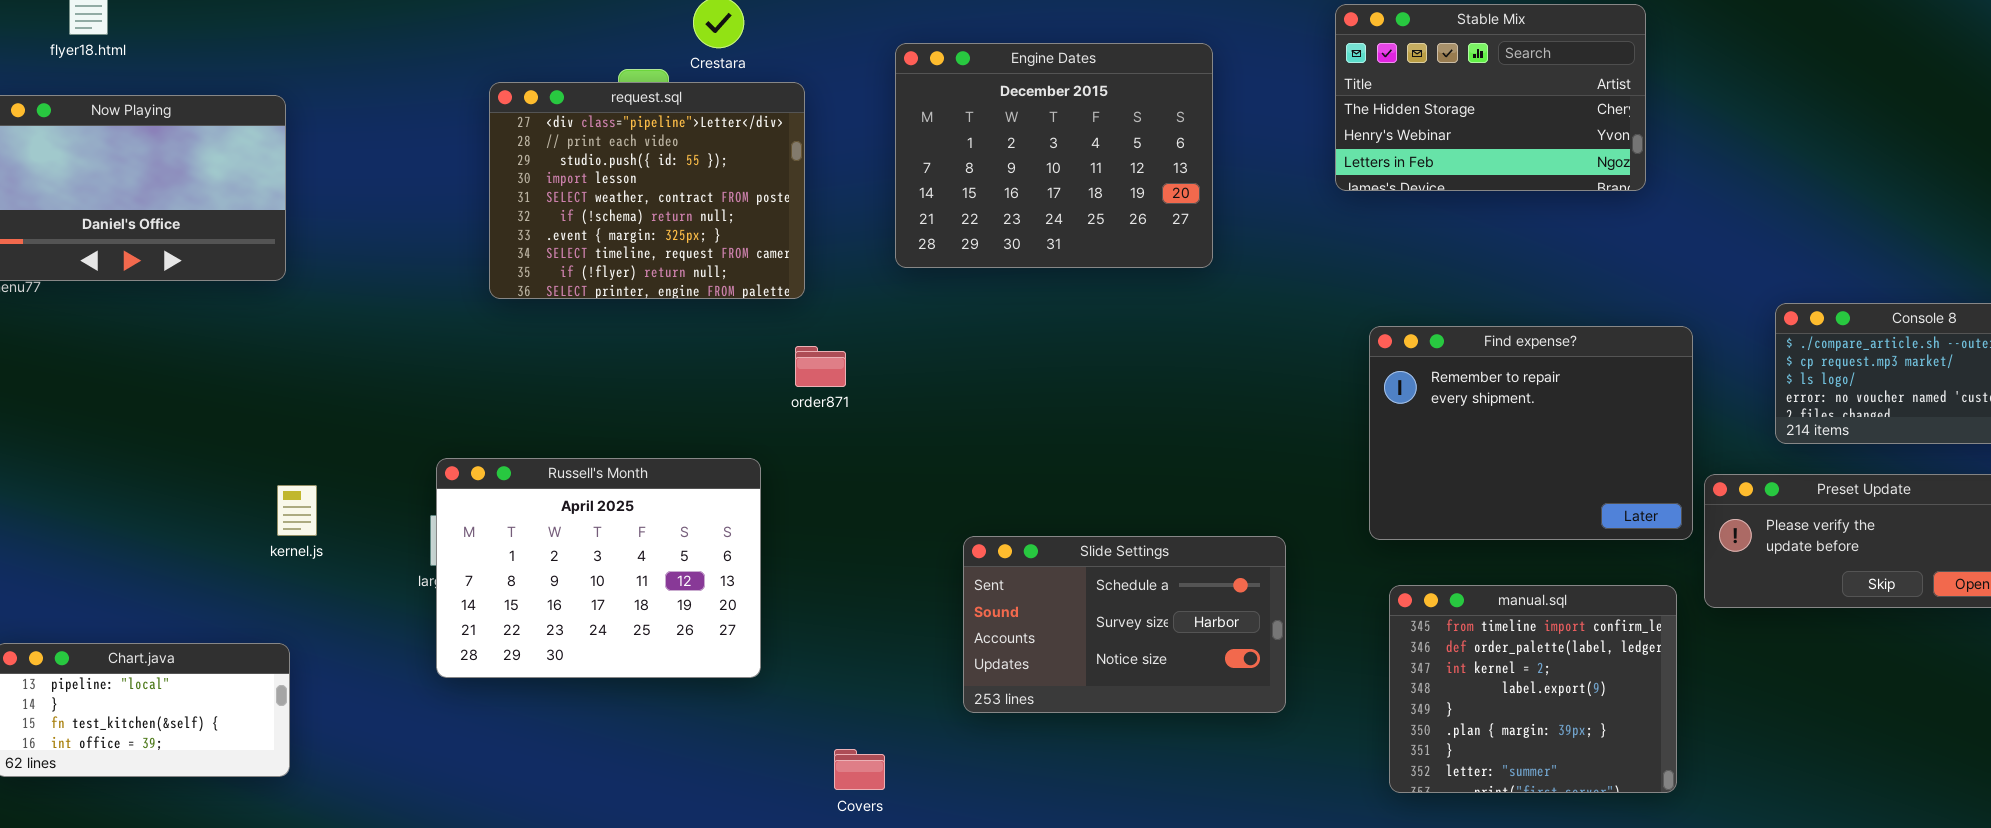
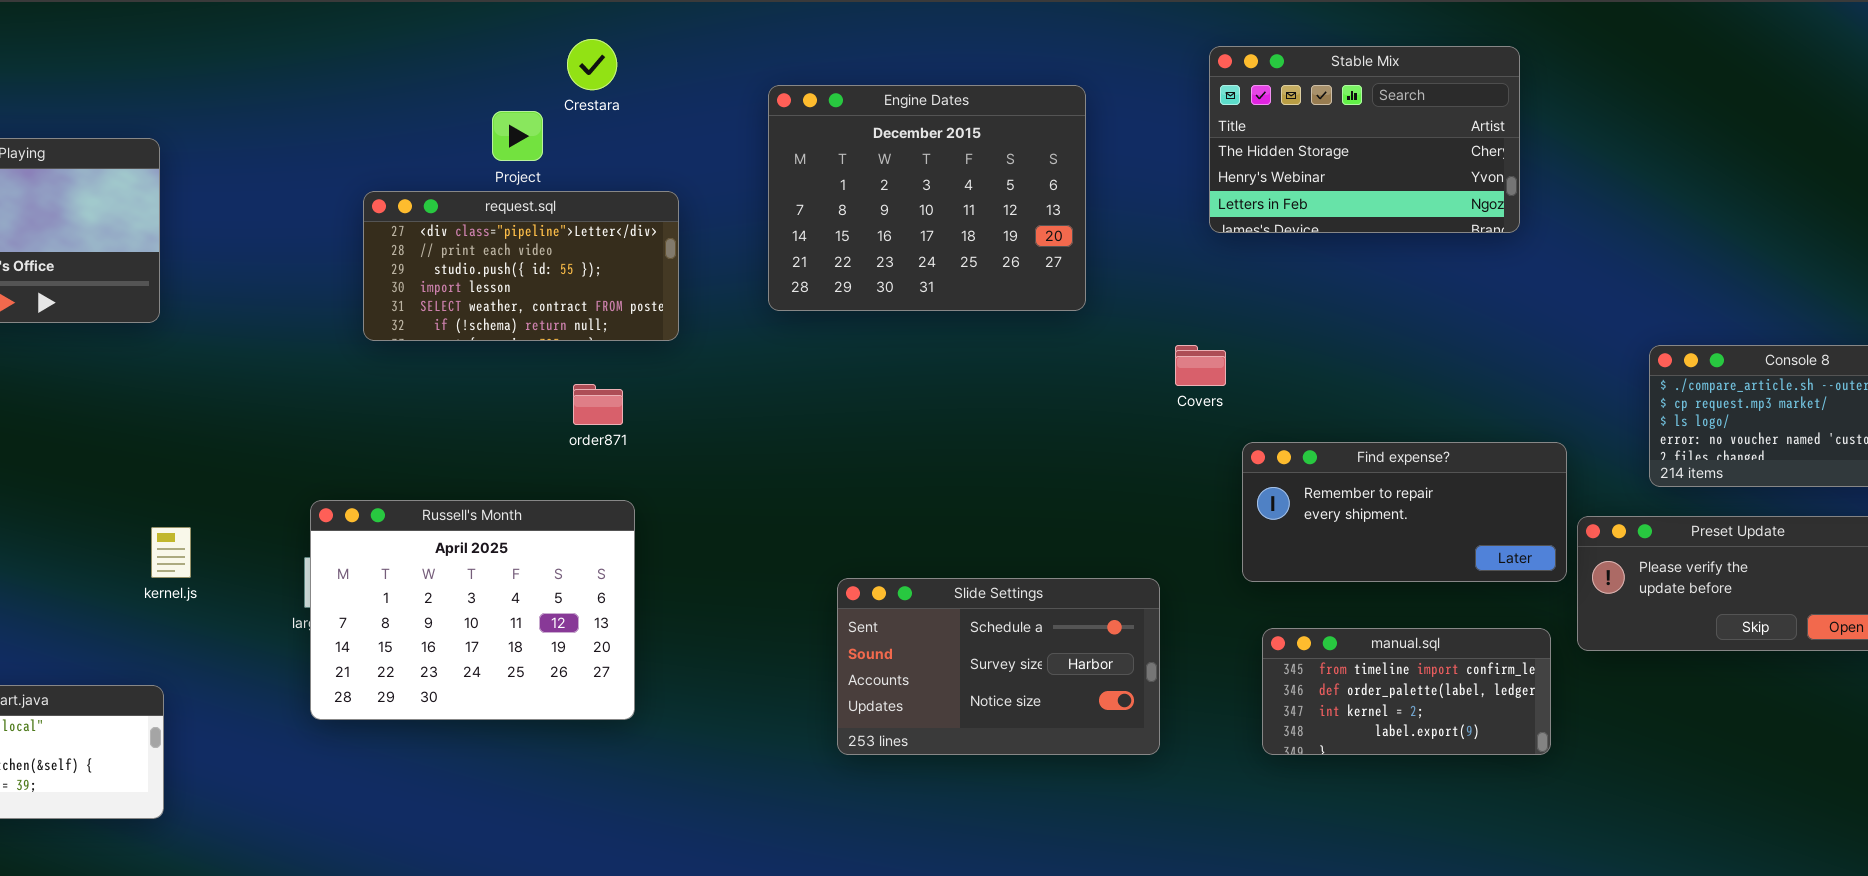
request.sql: [489,82,805,299] -> [363,191,679,341], resized
Find expense?: [1369,326,1693,540] -> [1242,442,1567,582], resized
order871: [795,346,846,387] -> [573,384,623,425], moved
manual.sql: [1389,585,1677,793] -> [1262,628,1551,755], resized
Covers: [834,749,885,790] -> [1175,345,1226,386], moved

